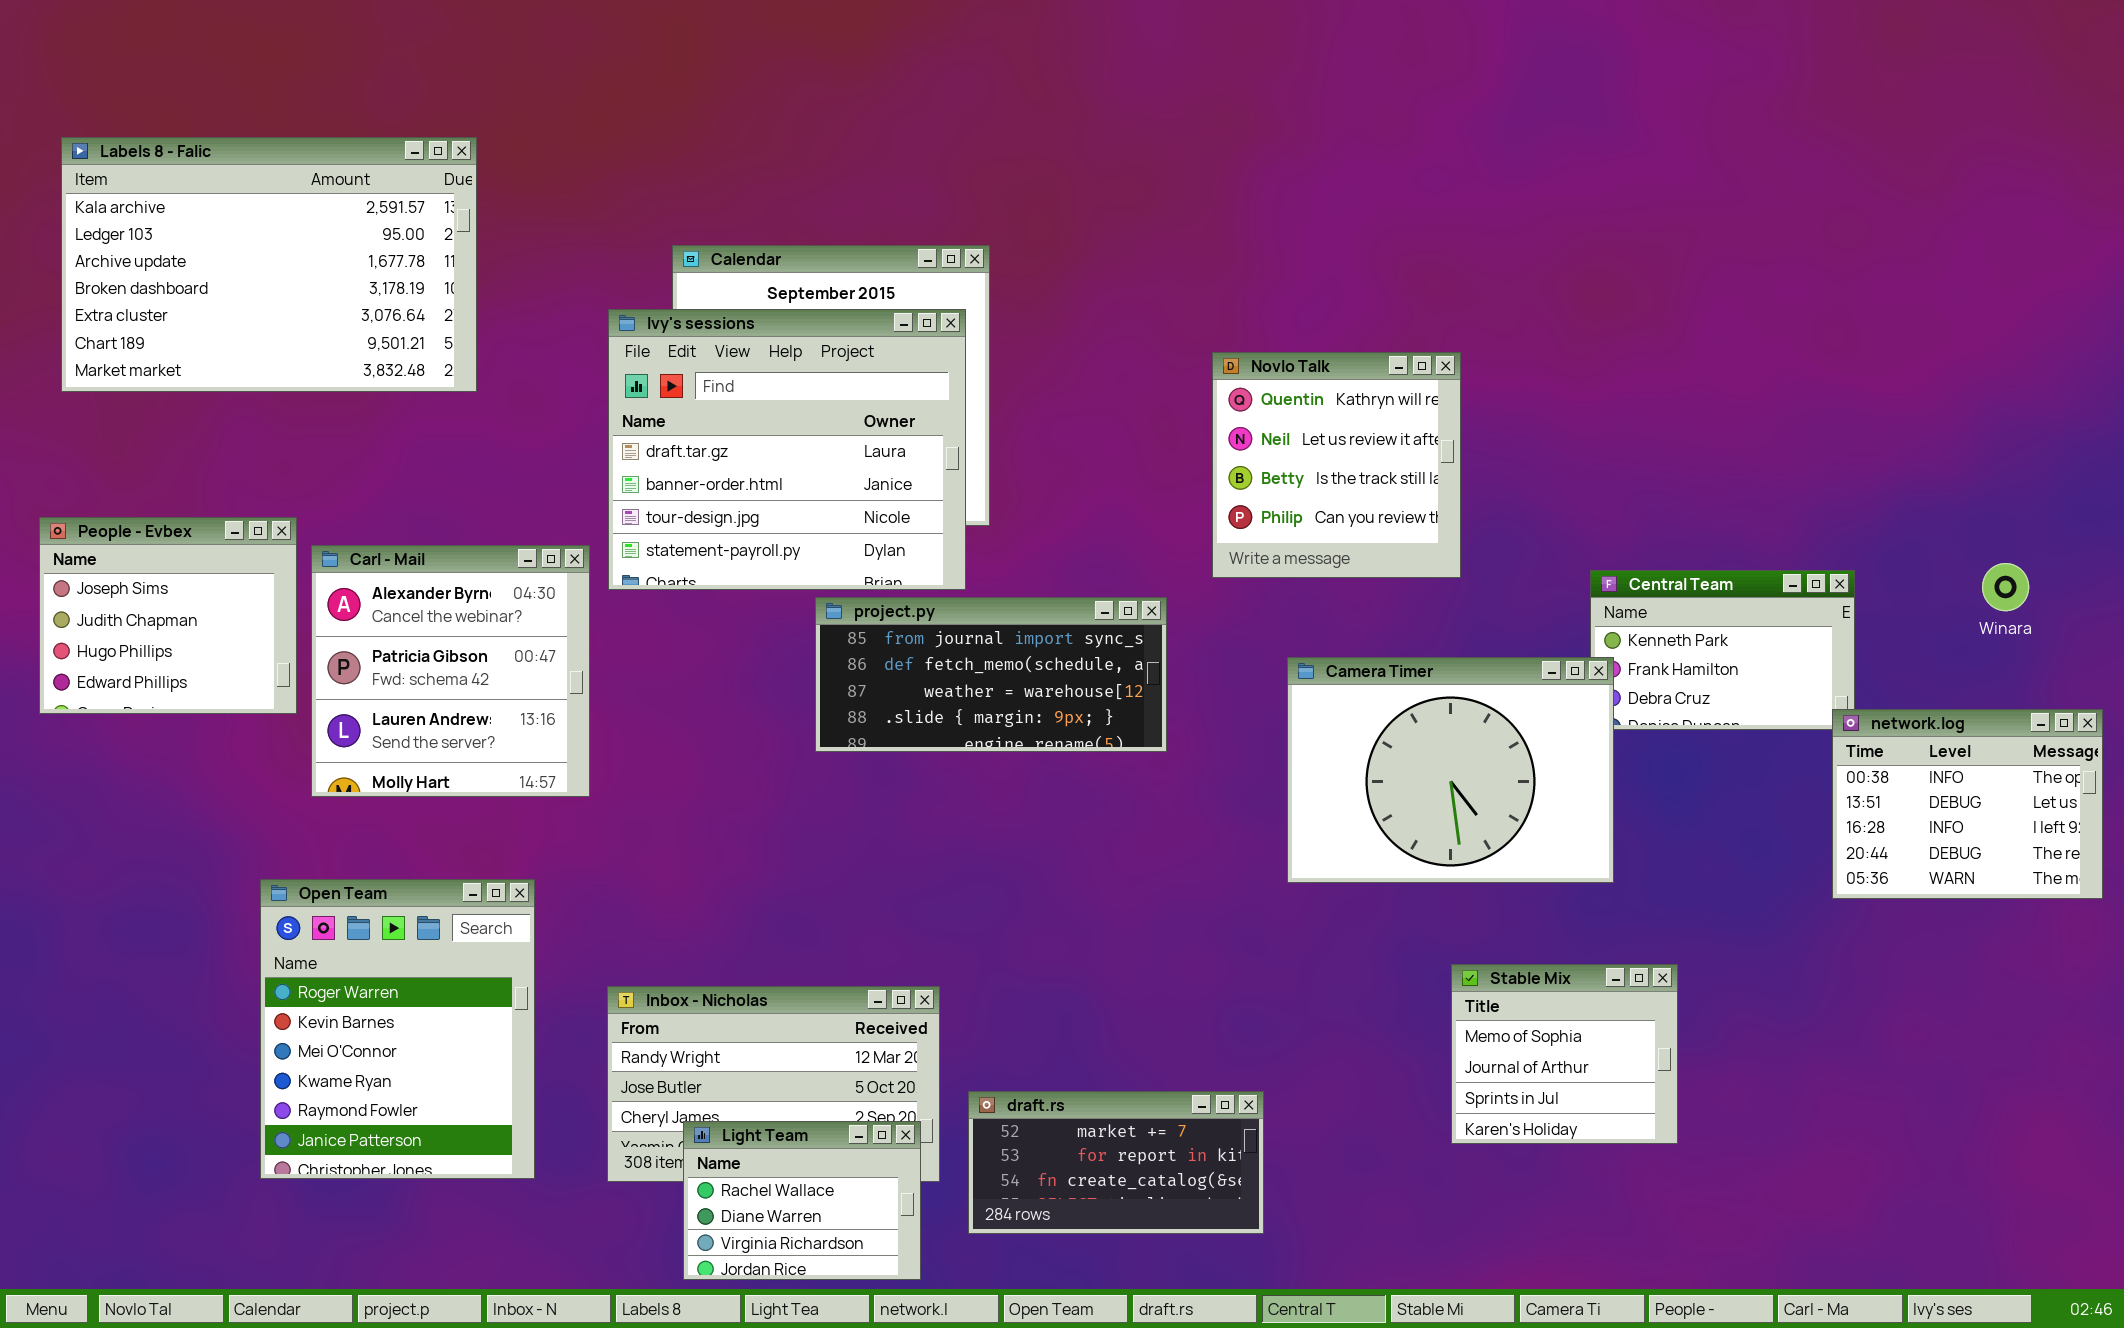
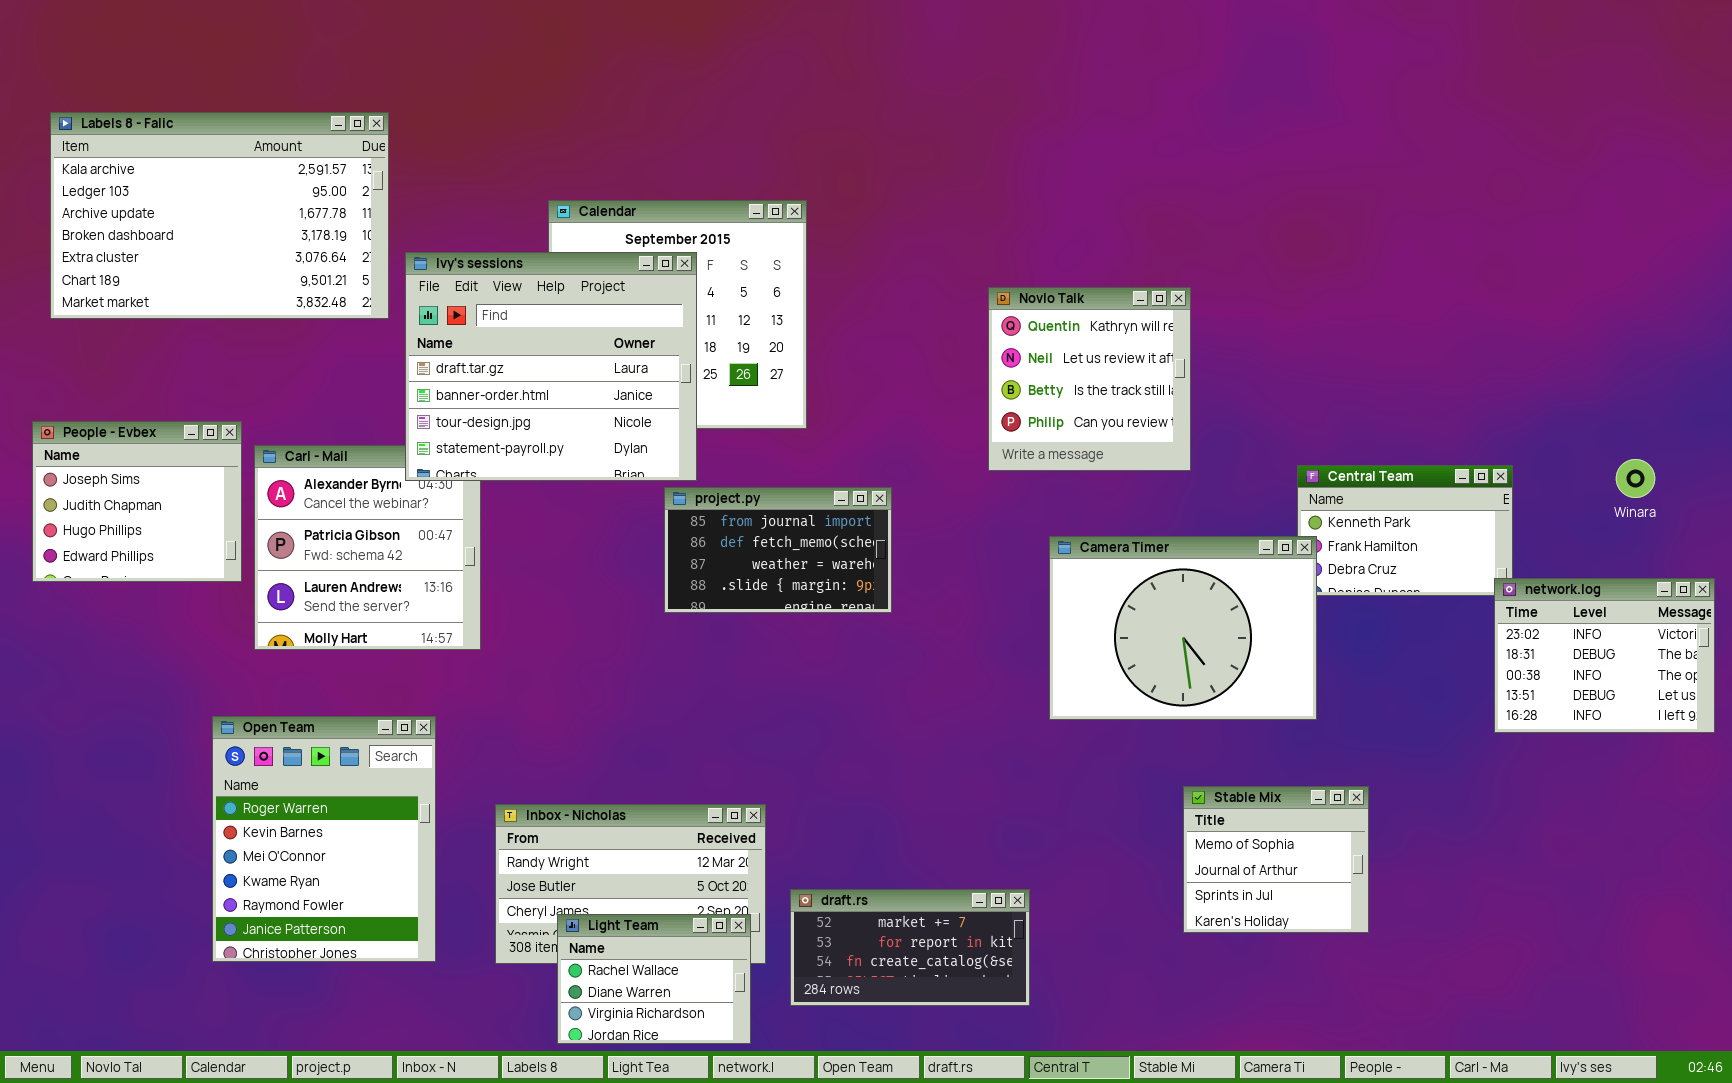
Ivy's sessions: [608,309,966,590] -> [405,252,697,481], moved
project.py: [815,597,1167,752] -> [664,487,892,613], resized
network.log: [1832,709,2103,899] -> [1494,578,1715,733], scrolled up 2 rows

